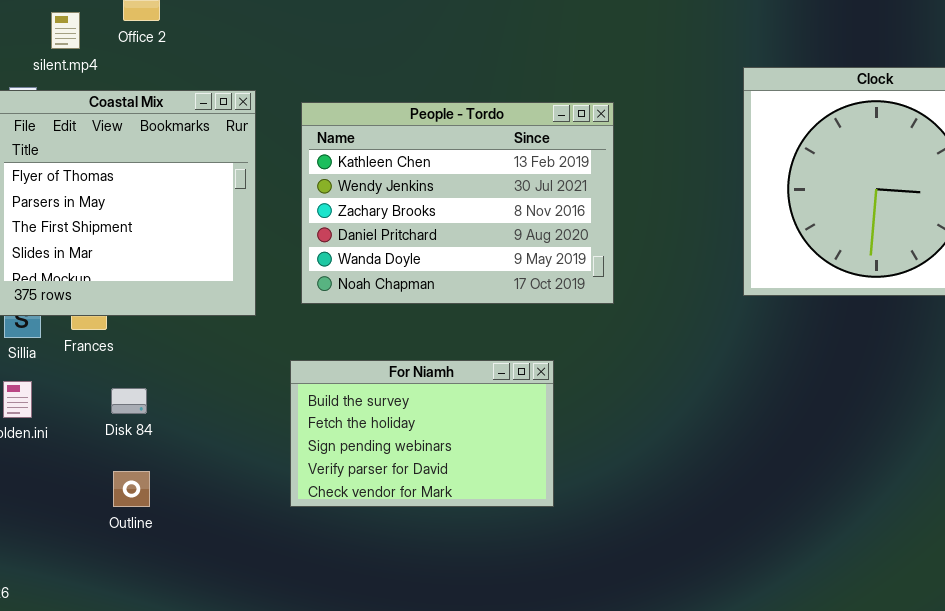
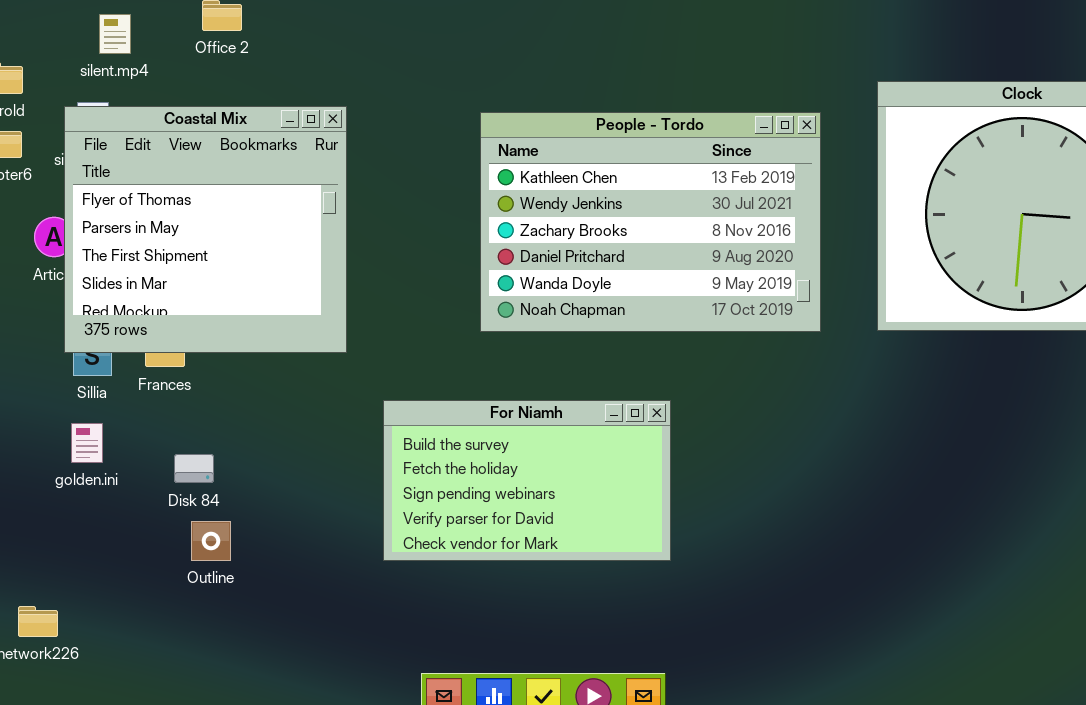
silent.mp4: [51,12,80,49] -> [99,14,131,54], moved
People - Tordo: [301,102,614,304] -> [480,112,821,332], moved
Disk 84: [111,388,147,414] -> [174,454,214,483], moved

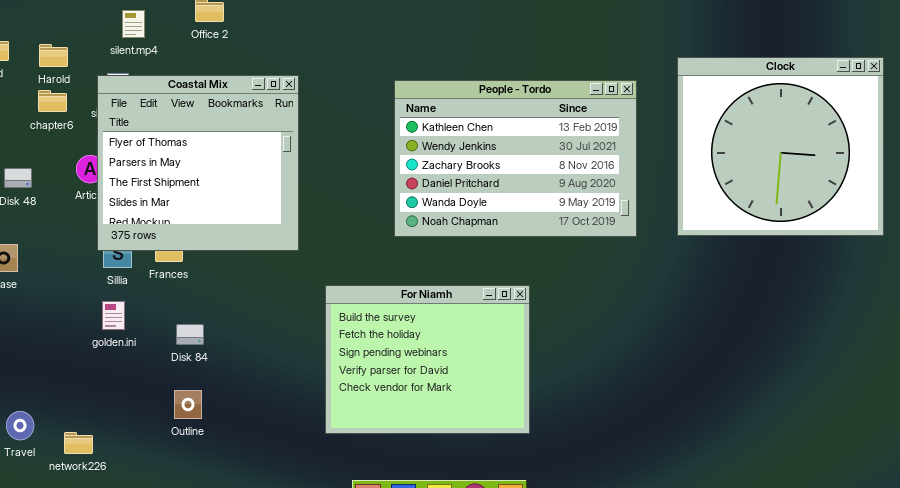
For Niamh: [383,400,671,561] -> [325,285,530,434], resized
Outline: [191,521,231,561] -> [174,390,202,419], moved

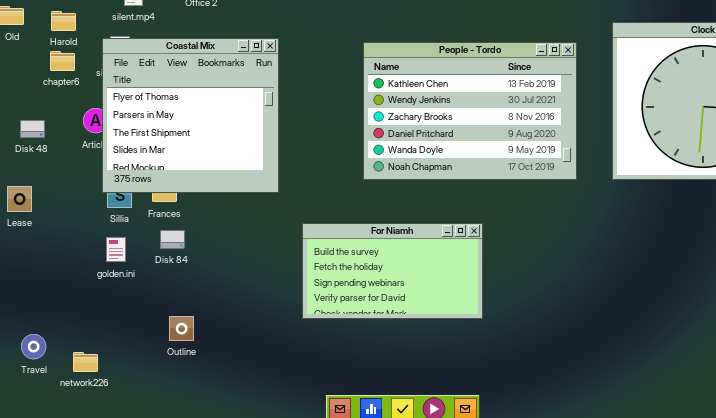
For Niamh: [325,285,530,434] -> [302,223,483,319], resized
Disk 84: [176,324,204,345] -> [160,230,185,249], moved

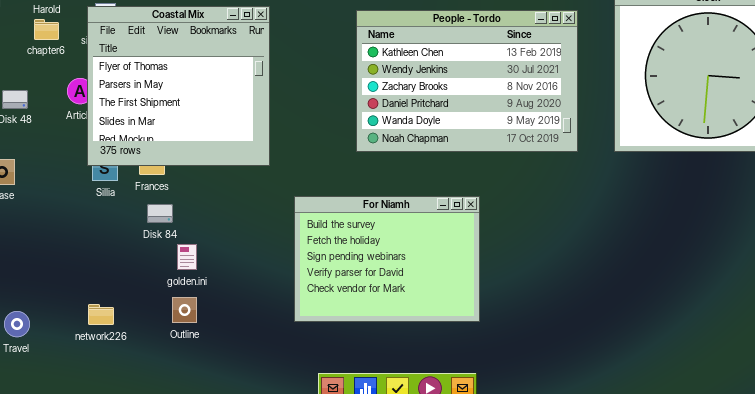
For Niamh: [302,223,483,319] -> [294,196,480,322], resized
golden.ini: [106,237,126,262] -> [177,244,197,270], moved
Outline: [169,316,194,341] -> [172,297,197,323], moved
network226: [73,352,98,372] -> [88,304,114,325], moved

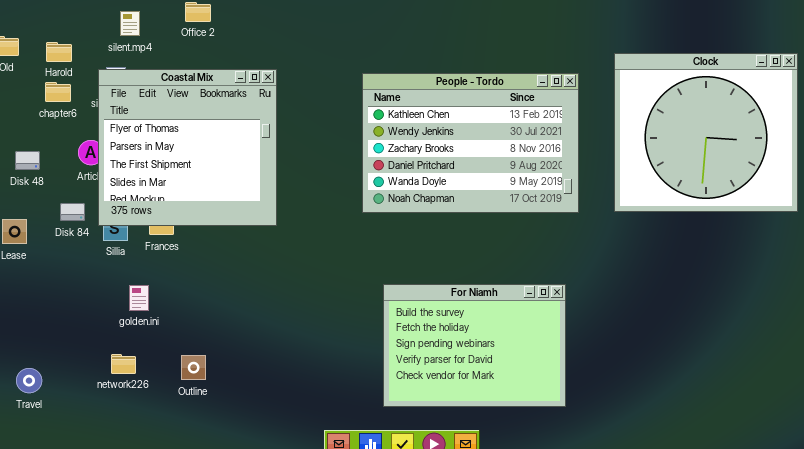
For Niamh: [294,196,480,322] -> [383,284,566,407], moved
Disk 84: [147,204,173,223] -> [60,203,85,221], moved
golden.ini: [177,244,197,270] -> [129,285,149,311], moved
network226: [88,304,114,325] -> [111,354,136,374], moved

